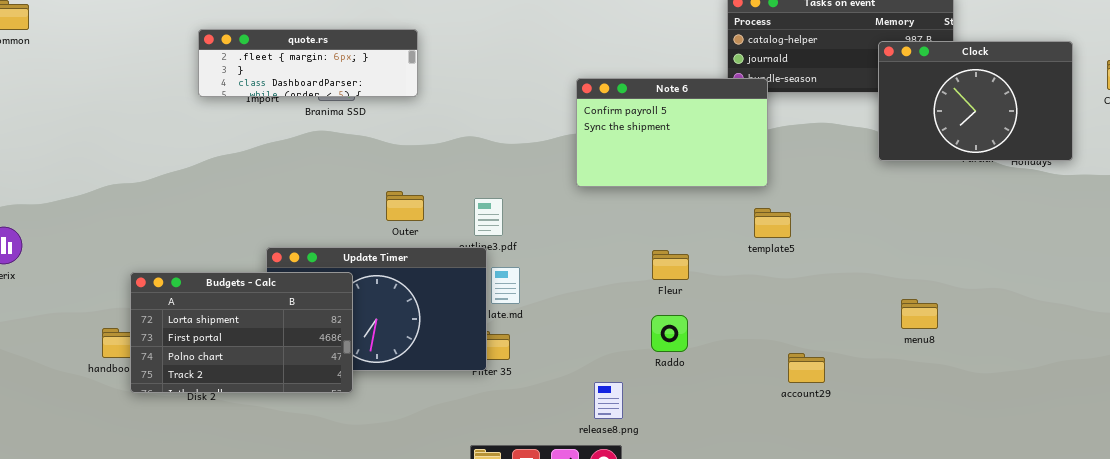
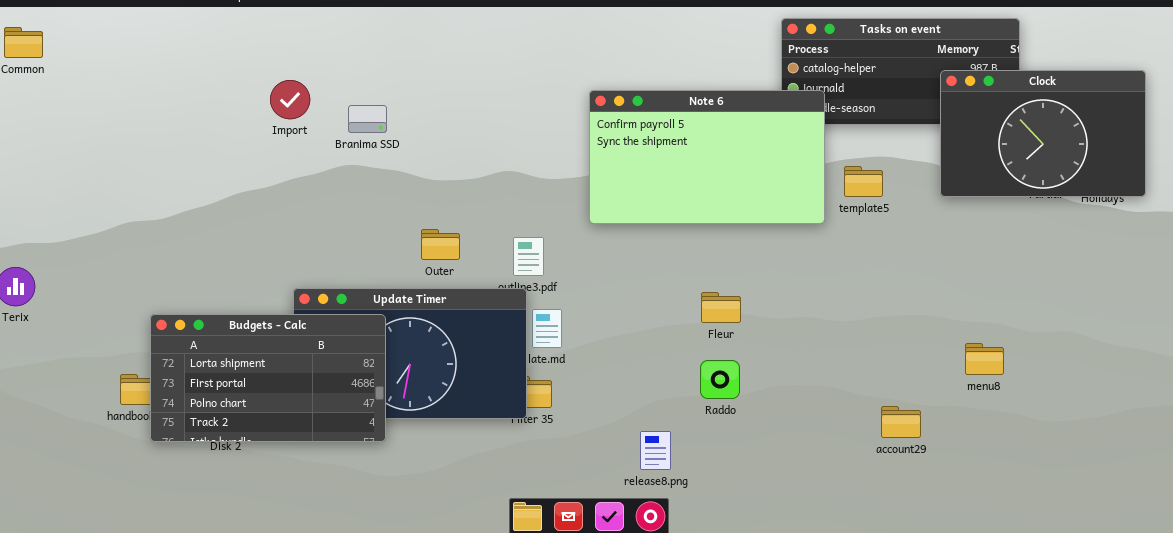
quote.rs: [198,29,418,97] -> none, closed
Note 6: [576,78,768,187] -> [589,90,825,224], resized
template5: [754,208,791,238] -> [844,166,883,197], moved
account29: [788,353,825,383] -> [881,406,921,438], moved

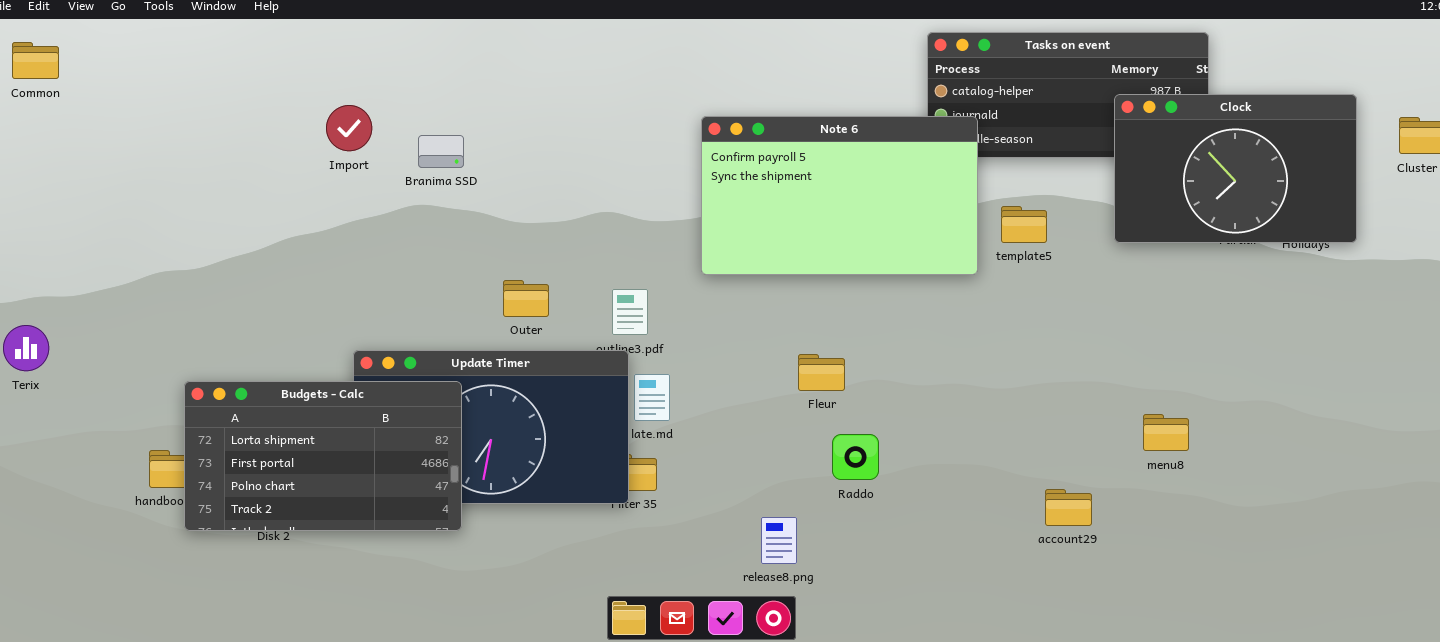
Fleur: [701,292,741,323] -> [798,354,845,391], moved

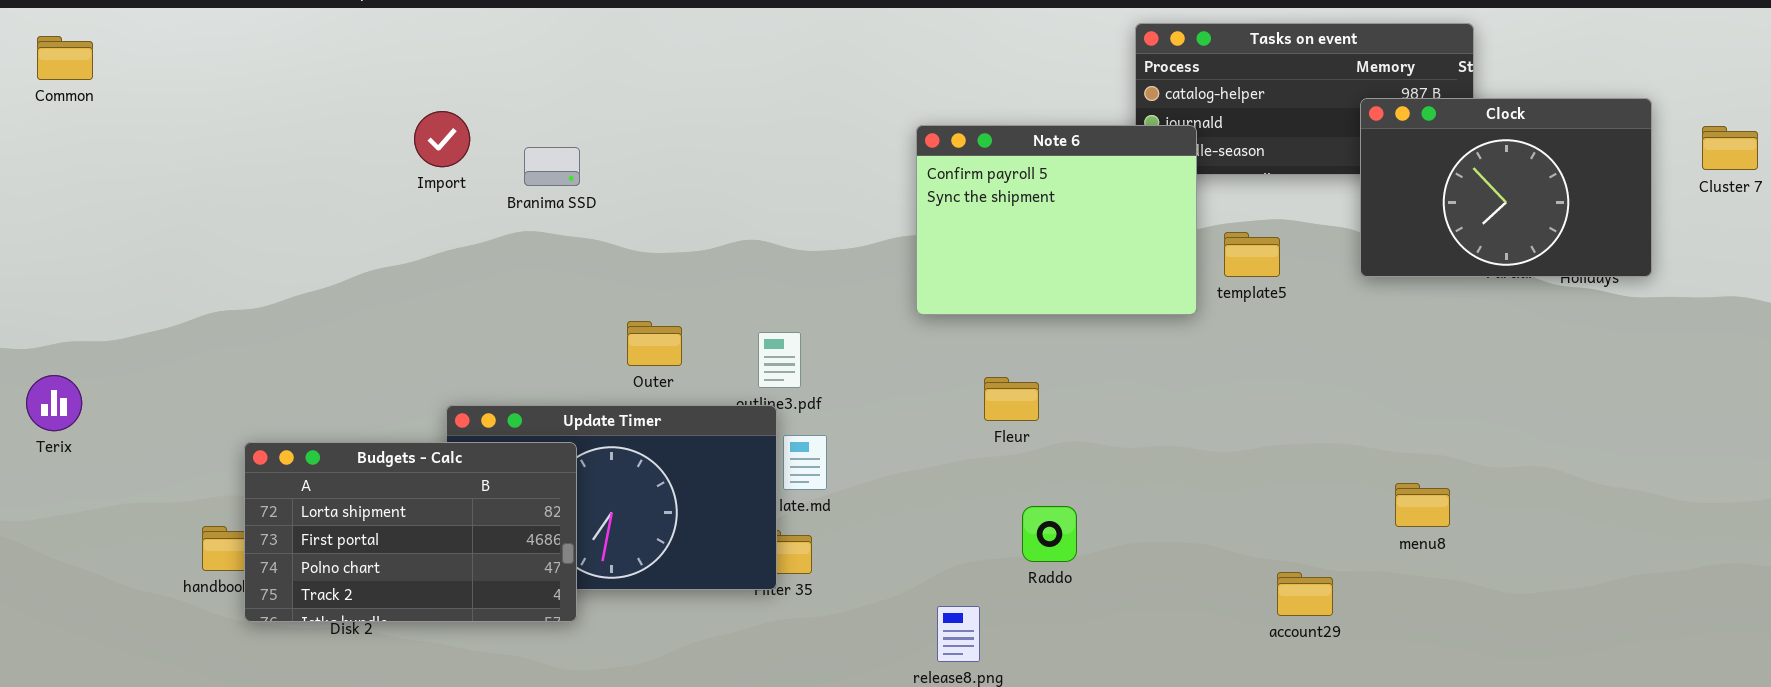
Note 6: [701,116,978,275] -> [916,125,1197,315], resized
Fleur: [798,354,845,391] -> [984,377,1039,421], moved

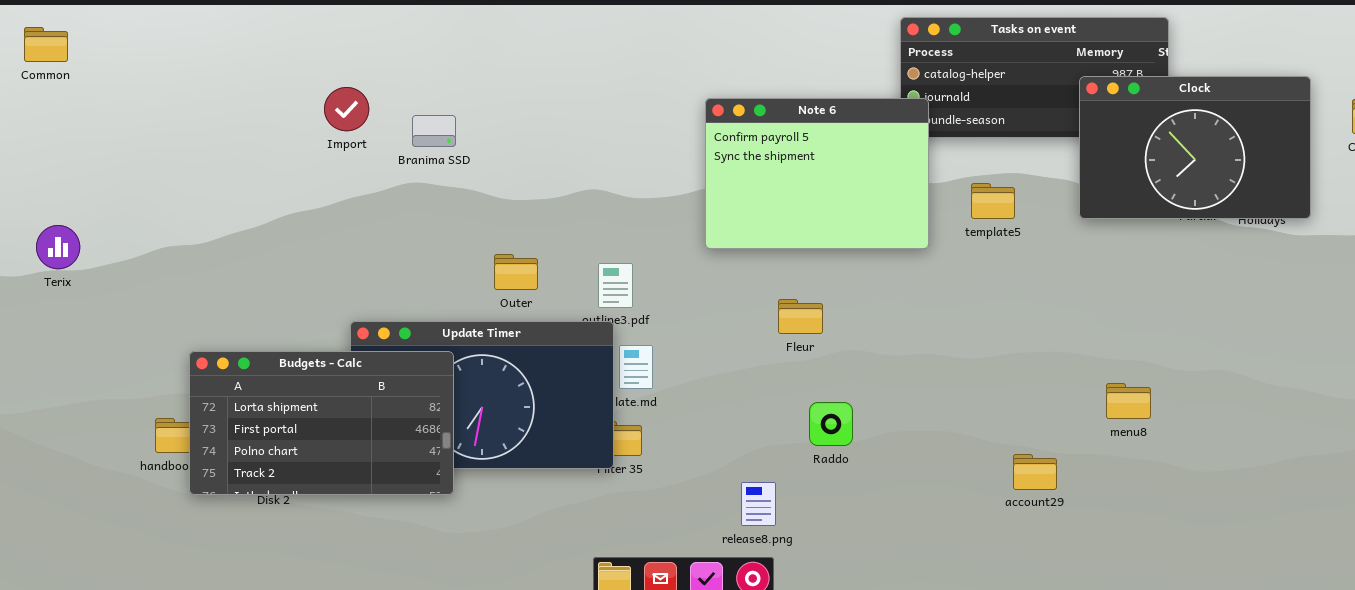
Note 6: [916,125,1197,315] -> [705,98,929,249], moved
Terix: [26,375,82,431] -> [36,225,80,269], moved

